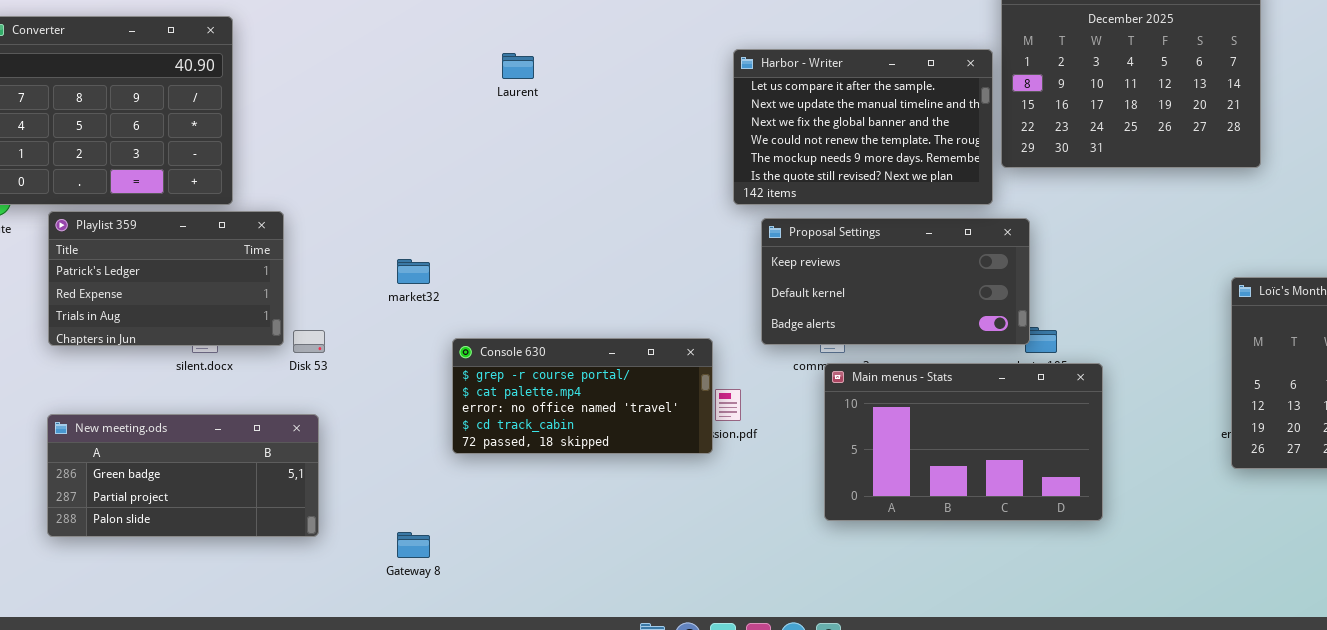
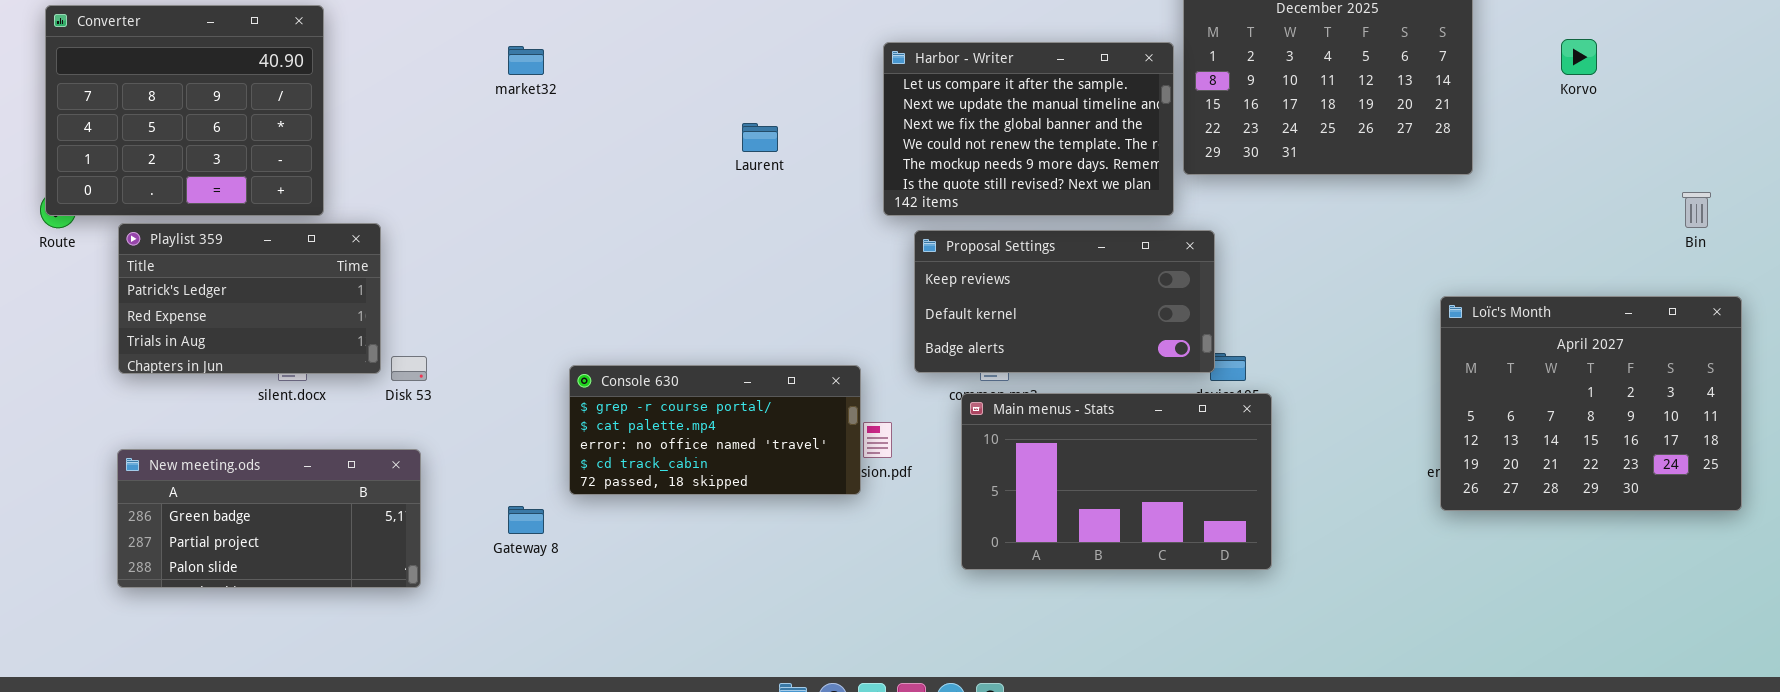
Laurent: [502,53,534,79] -> [742,123,778,152], moved
market32: [397,259,430,284] -> [508,46,544,75], moved
Main menus - Stats: [824,363,1103,521] -> [961,393,1272,570], moved
Gateway 8: [397,532,430,558] -> [508,506,544,534], moved

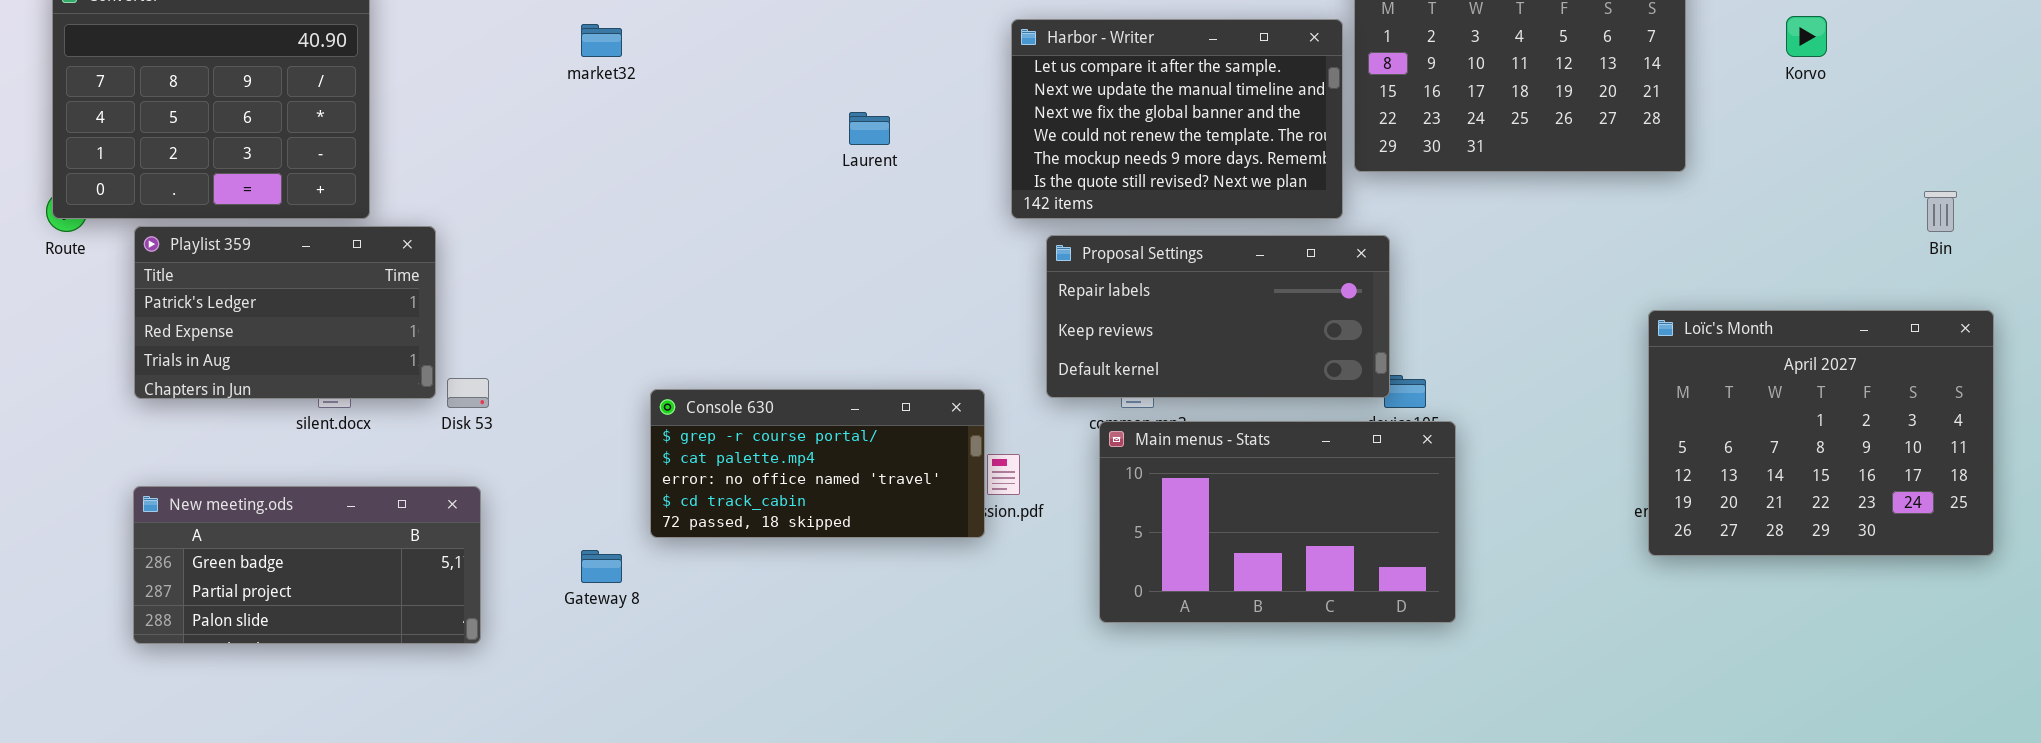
Proposal Settings: [914,230,1215,373] -> [1046,235,1390,398], scrolled up 1 row

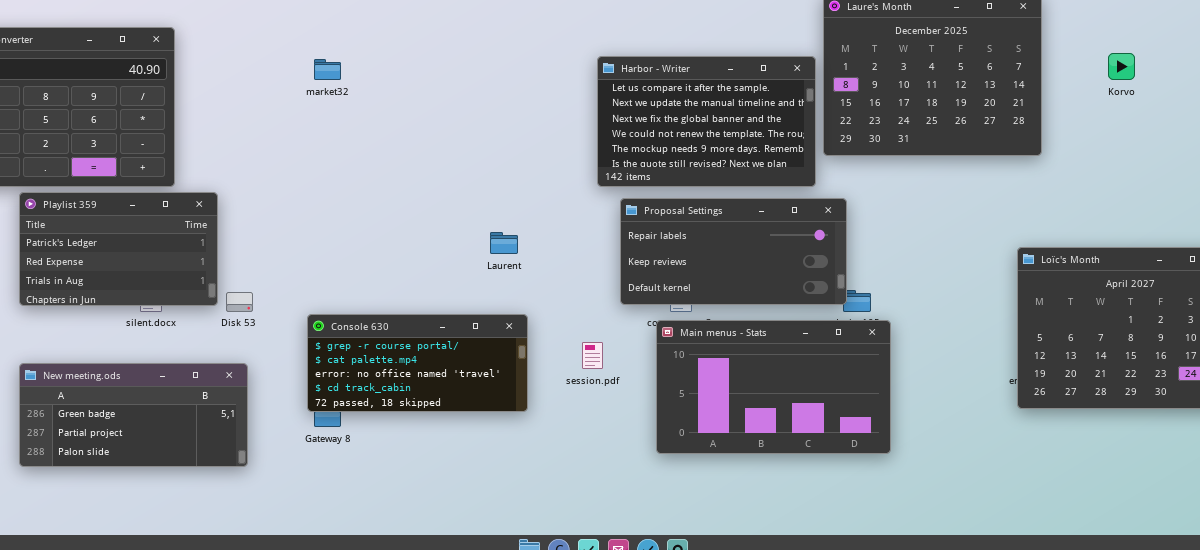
Laurent: [849,112,890,145] -> [490,232,518,254], moved
Console 630: [650,389,985,538] -> [307,314,528,412], moved

